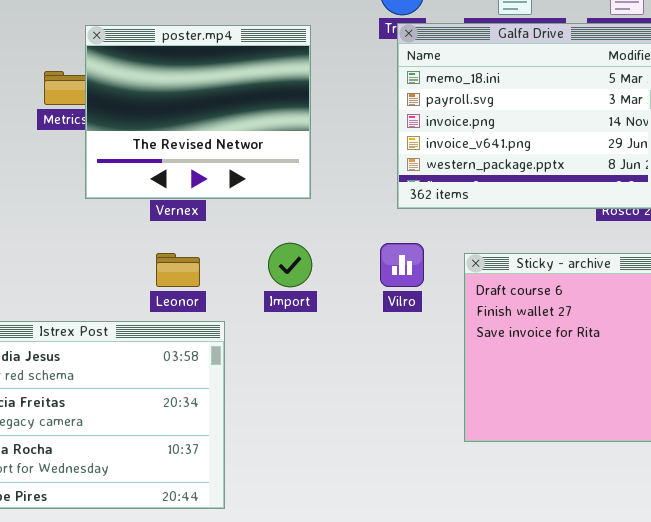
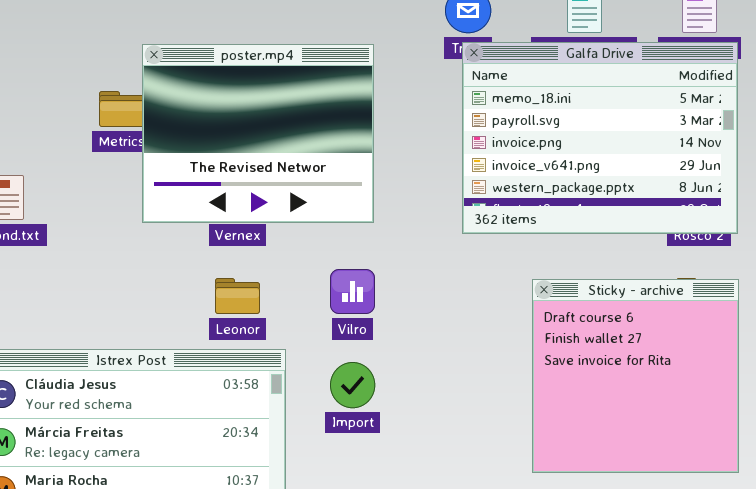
Import: [268,243,312,287] -> [330,362,375,408], moved
Vilro: [380,243,424,287] -> [330,269,375,314], moved

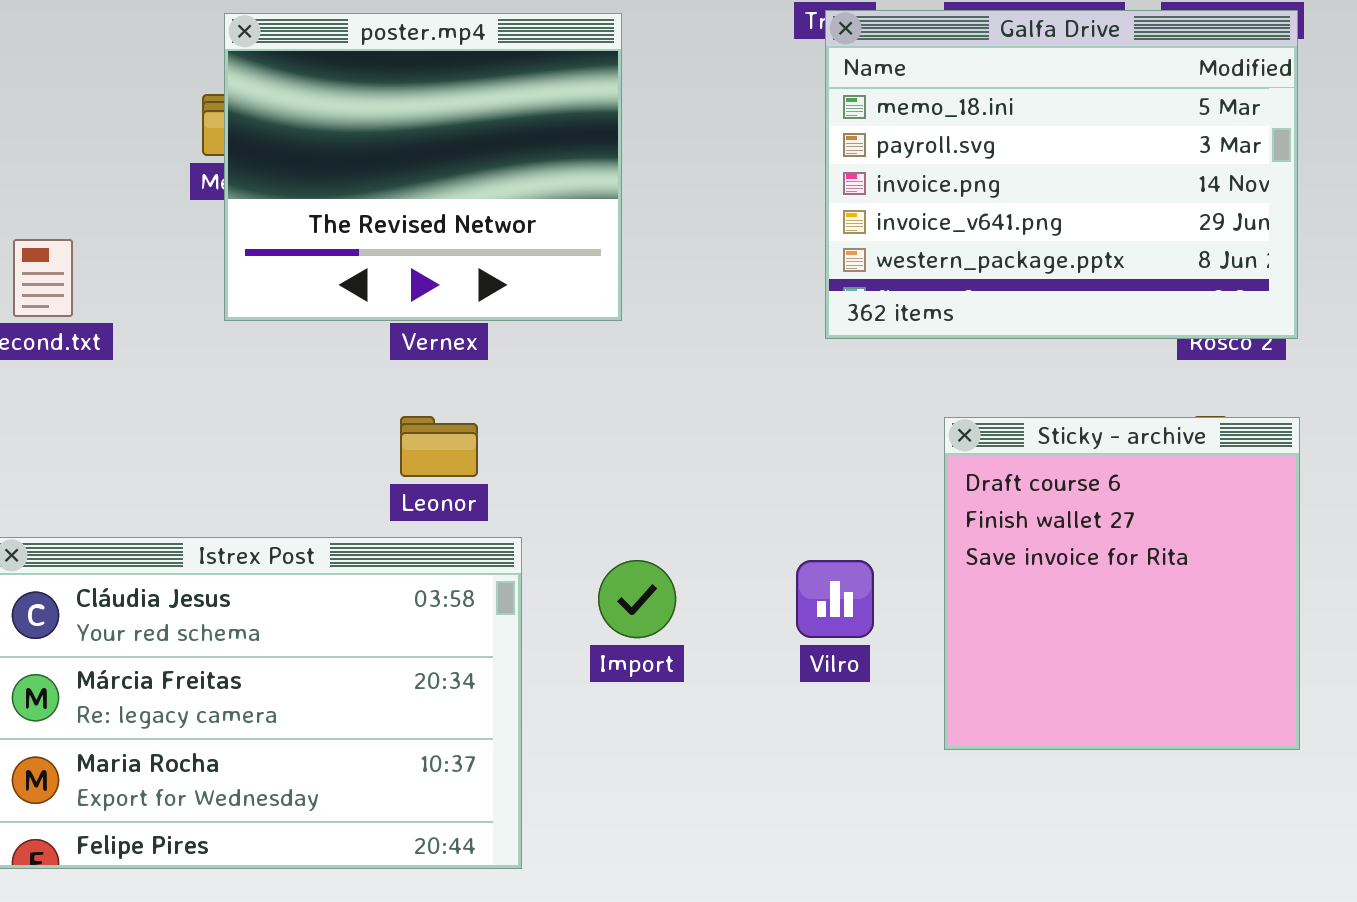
poster.mp4: [142,44,374,223] -> [224,13,622,321], moved
Vilro: [330,269,375,314] -> [796,560,874,638], moved

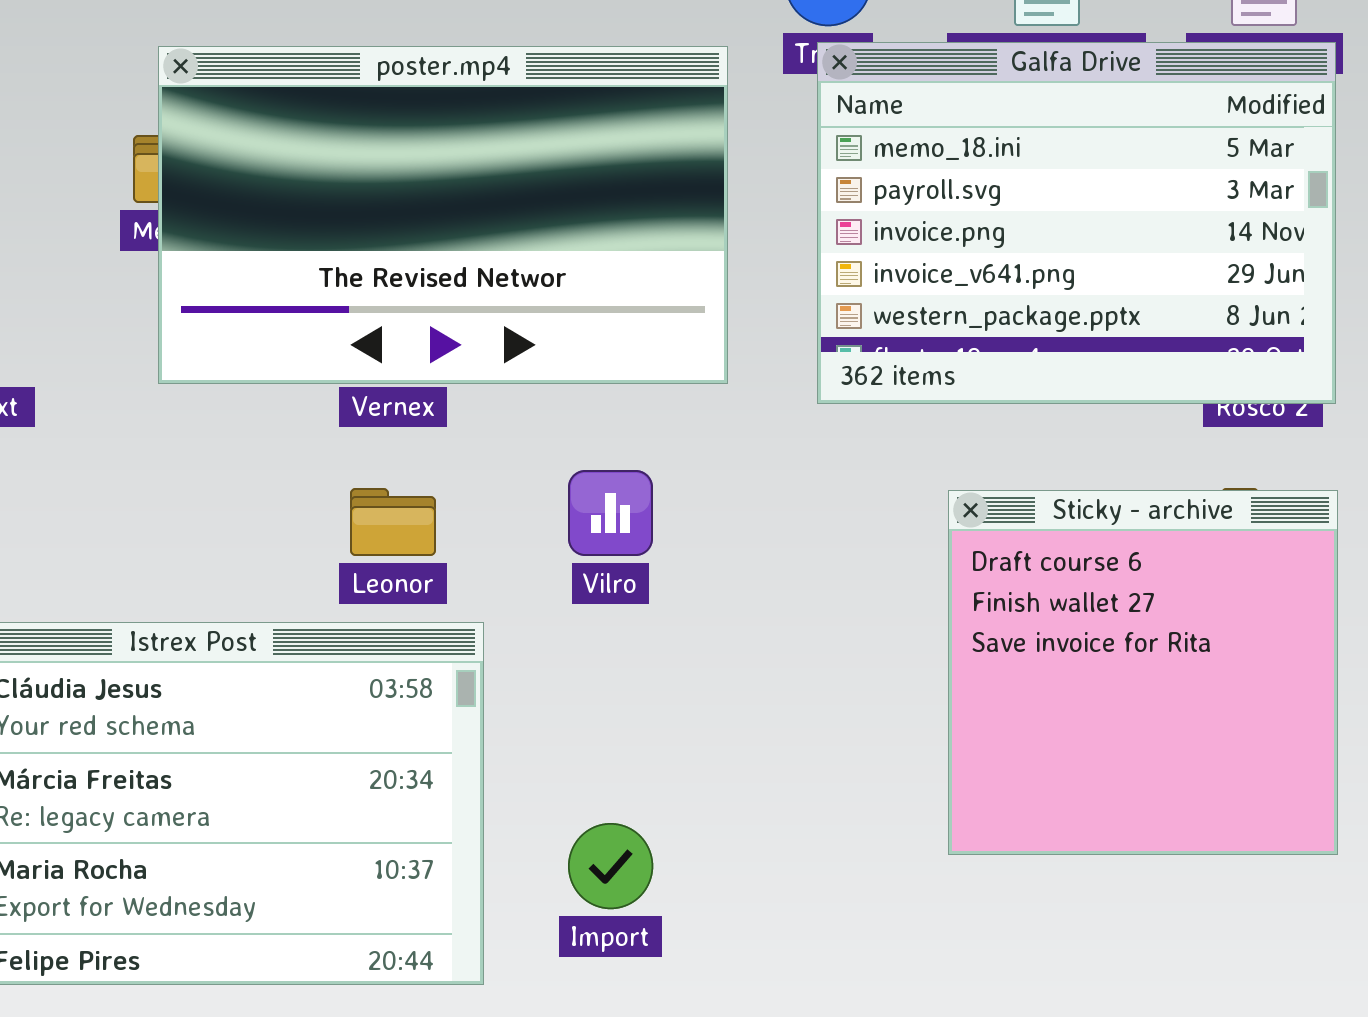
poster.mp4: [224,13,622,321] -> [158,46,728,384], resized
Import: [598,560,676,638] -> [568,823,653,909], moved
Vilro: [796,560,874,638] -> [568,470,653,556], moved

